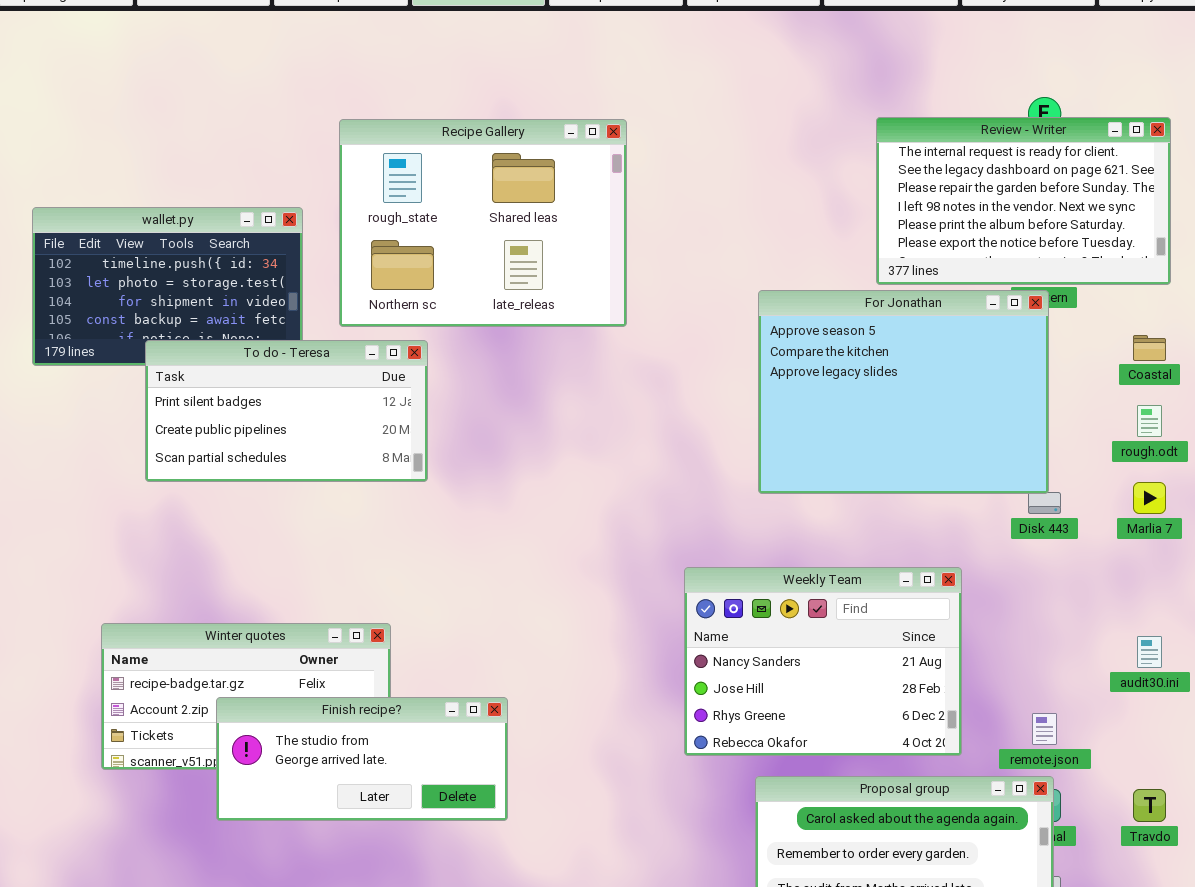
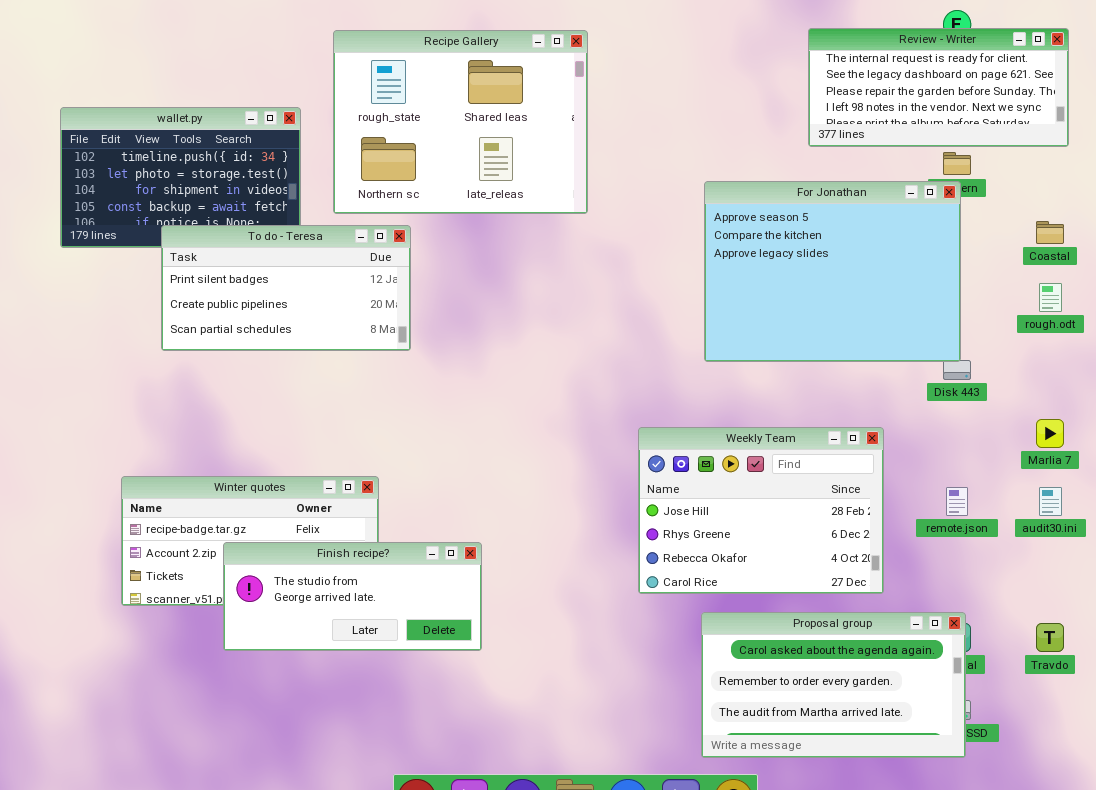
Review - Writer: [876,117,1171,285] -> [808,28,1069,147], resized
Marlia 7: [1133,482,1166,514] -> [1036,419,1064,448], moved
Weekly Team: [684,567,962,756] -> [638,427,884,594], scrolled down 1 row
remote.json: [1032,713,1057,745] -> [946,487,968,516], moved

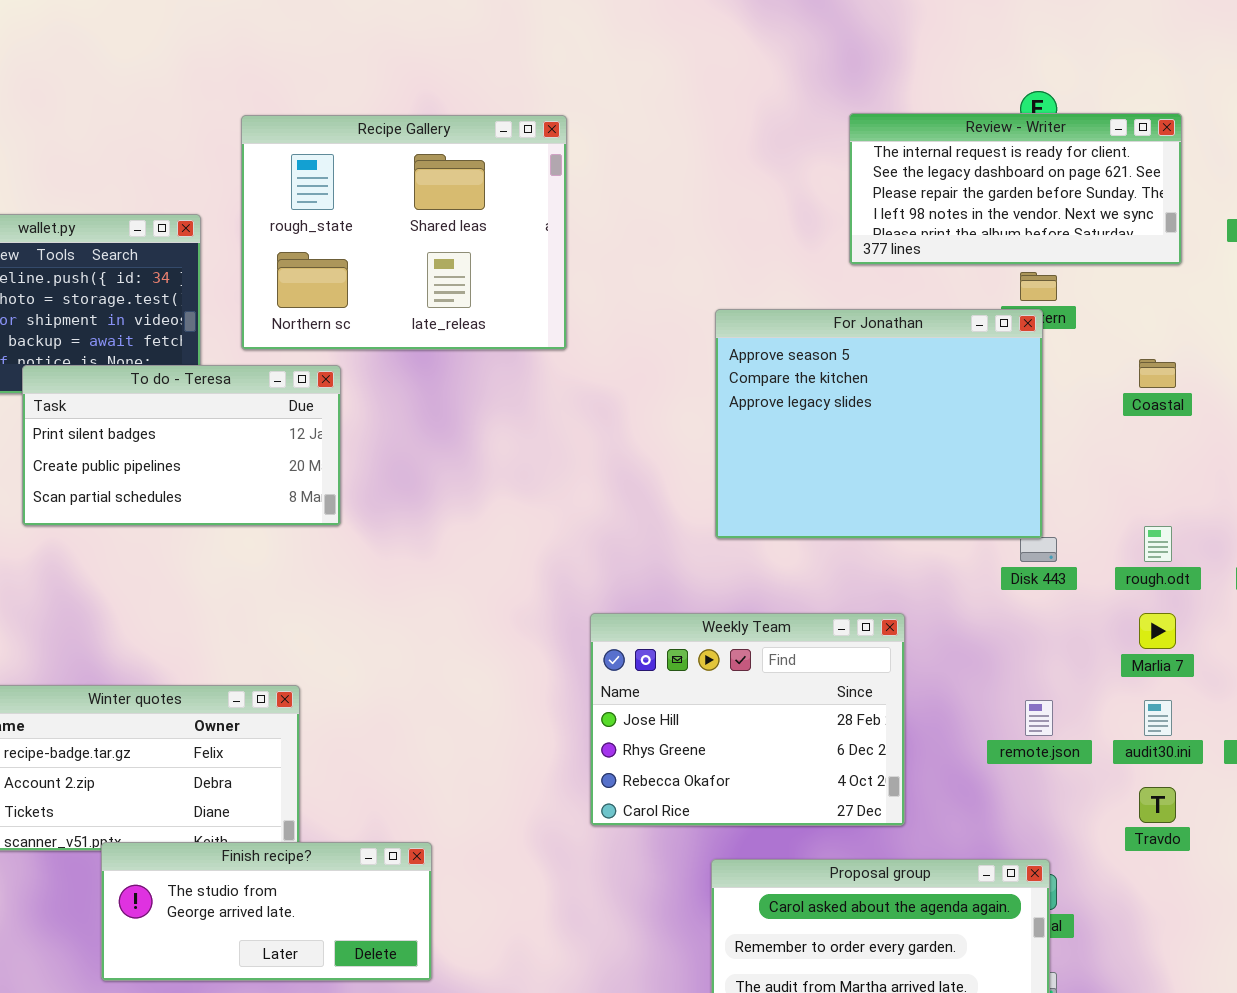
rough.odt: [1039,283,1062,312] -> [1144,526,1172,562], moved
Weekly Team: [638,427,884,594] -> [590,613,905,826], moved
Finish recipe?: [223,542,482,651] -> [101,842,432,981], moved
Travdo: [1036,623,1064,652] -> [1139,787,1176,823], moved

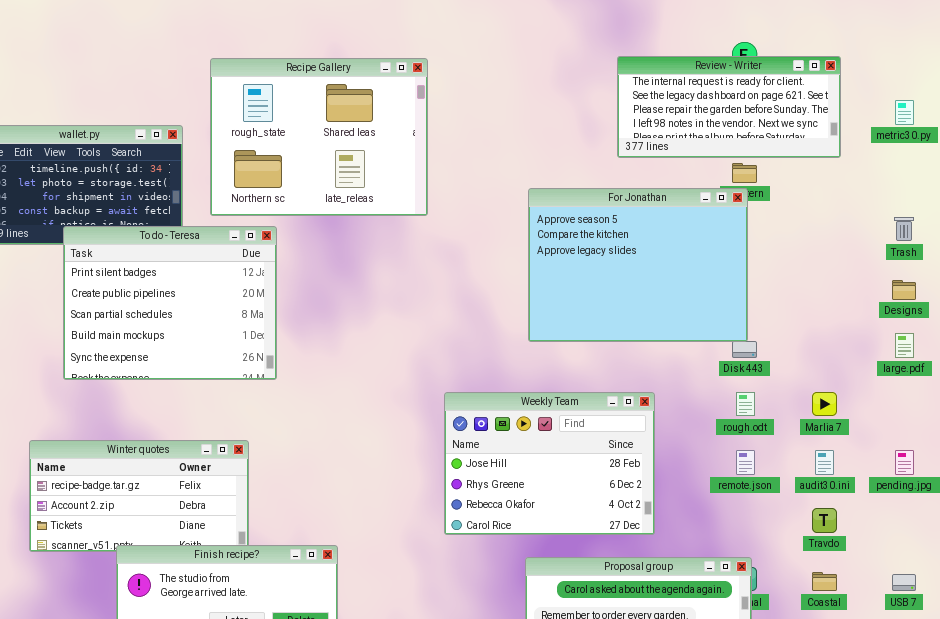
Coastal: [1139,359,1176,388] -> [812,572,837,591], moved
To do - Teresa: [22,365,341,526] -> [63,226,277,380], resized
rough.odt: [1144,526,1172,562] -> [736,392,755,416], moved

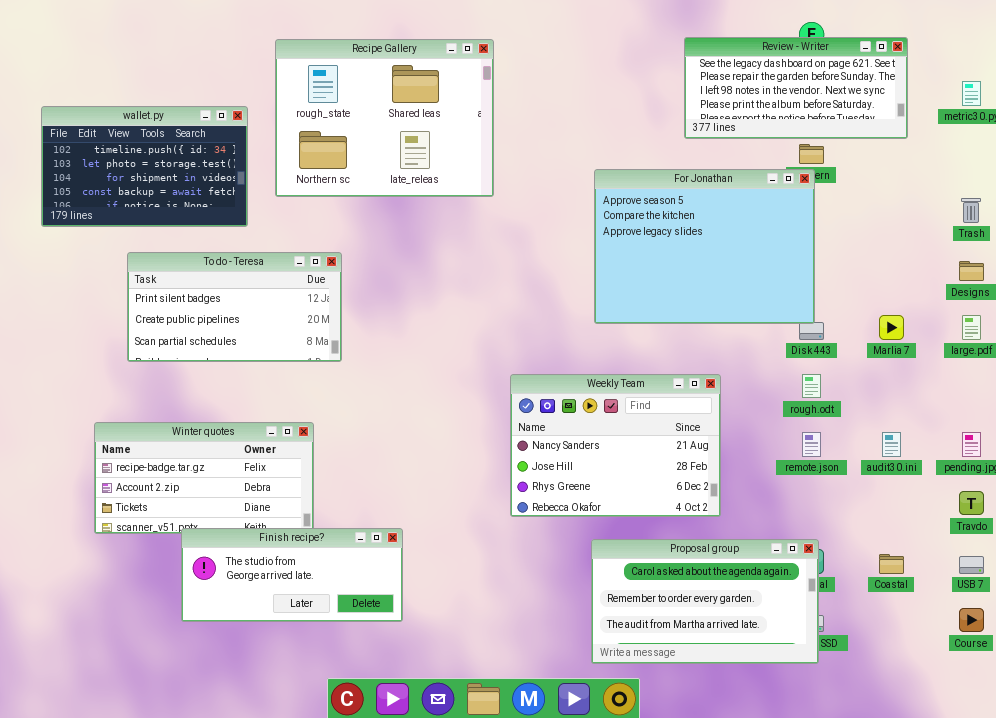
Review - Writer: [617,56,841,158] -> [684,37,908,139], scrolled down 1 row
To do - Teresa: [63,226,277,380] -> [127,252,342,362], resized
Weekly Team: [444,392,655,535] -> [510,374,721,517], scrolled up 1 row
Marlia 7: [812,392,837,416] -> [879,315,904,340], moved
Travdo: [812,508,837,533] -> [959,491,984,515], moved

